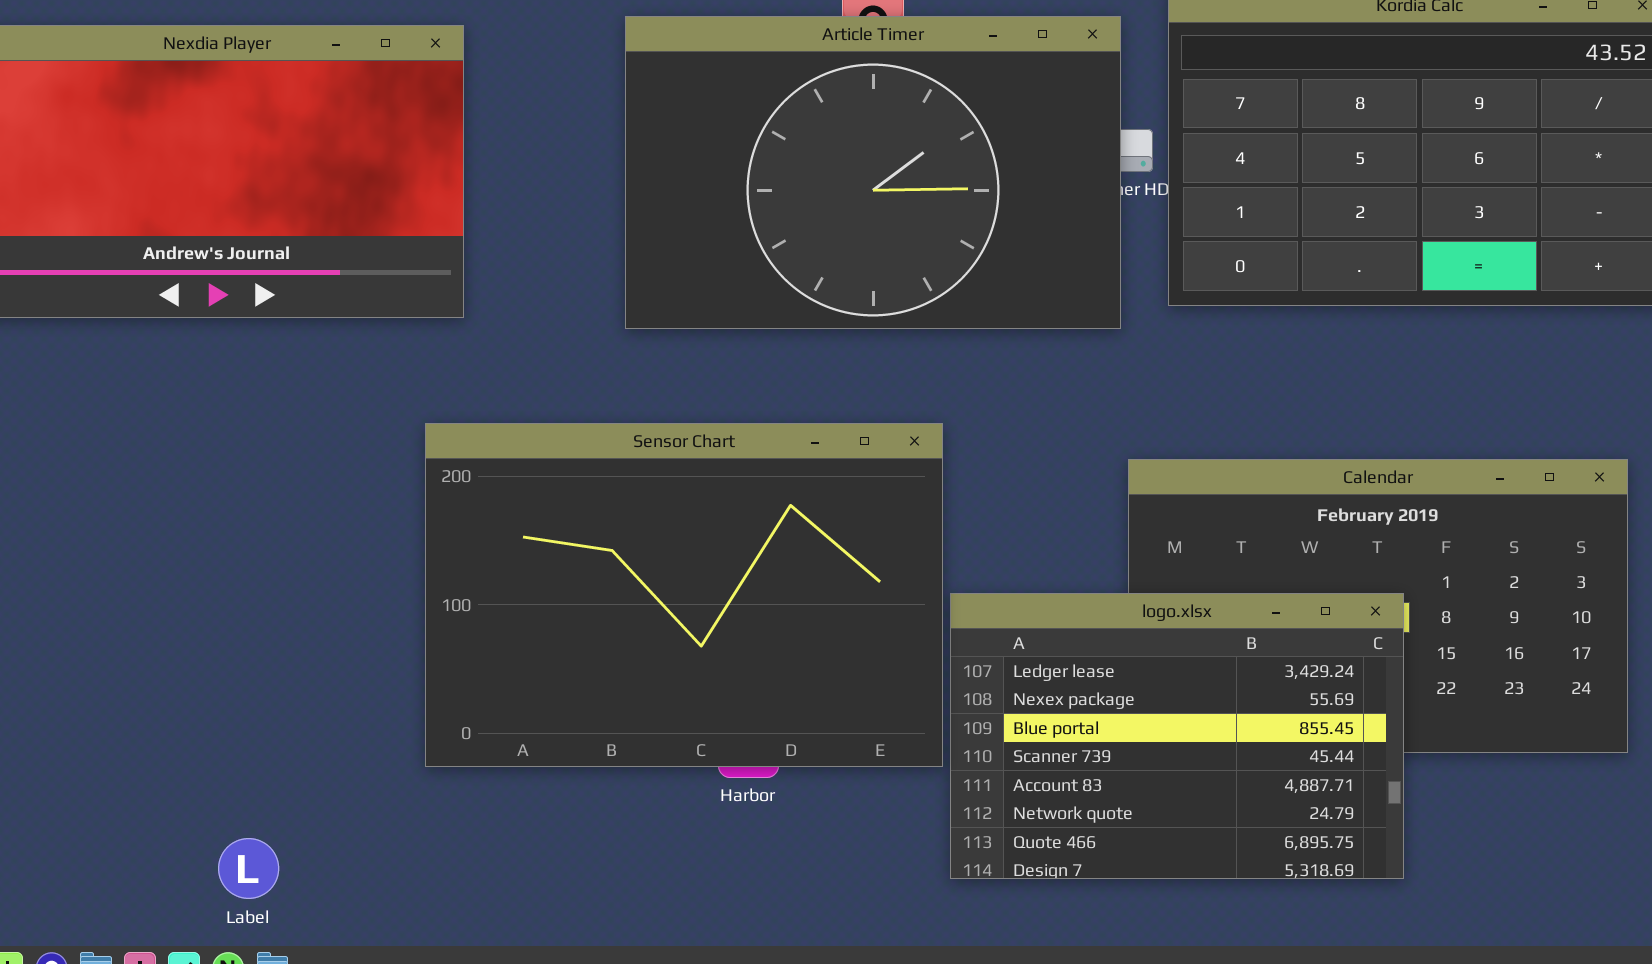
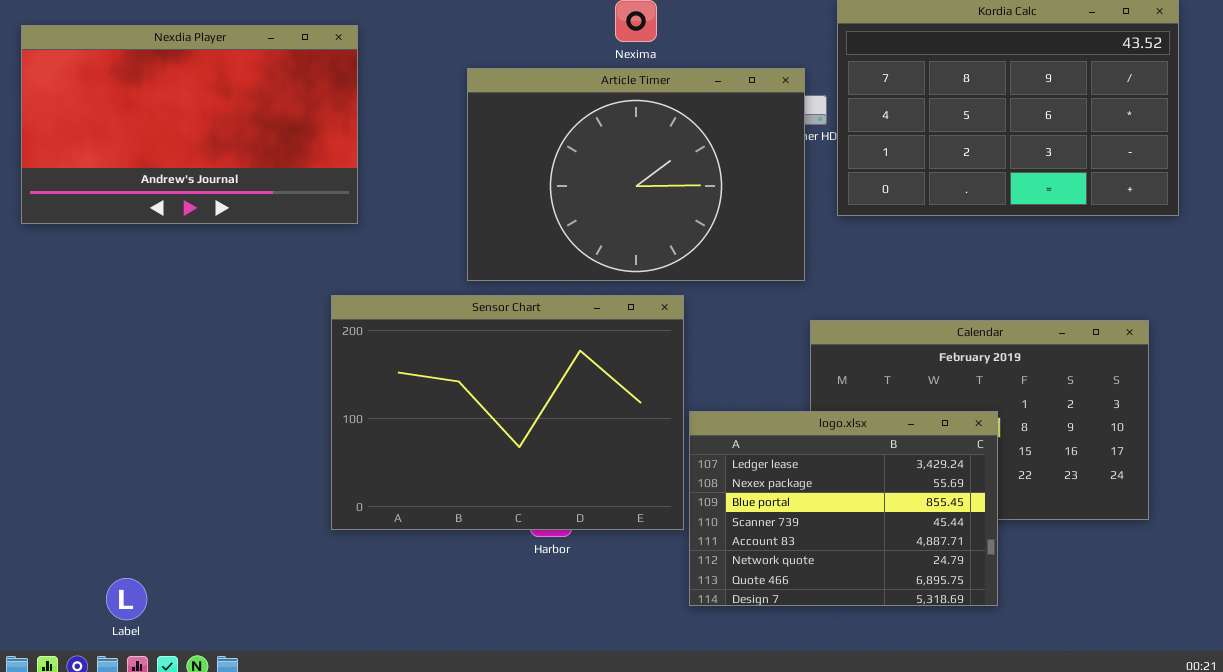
Article Timer: [625,16,1121,329] -> [467,68,805,281], moved
Label: [218,838,279,899] -> [106,578,147,620], moved

